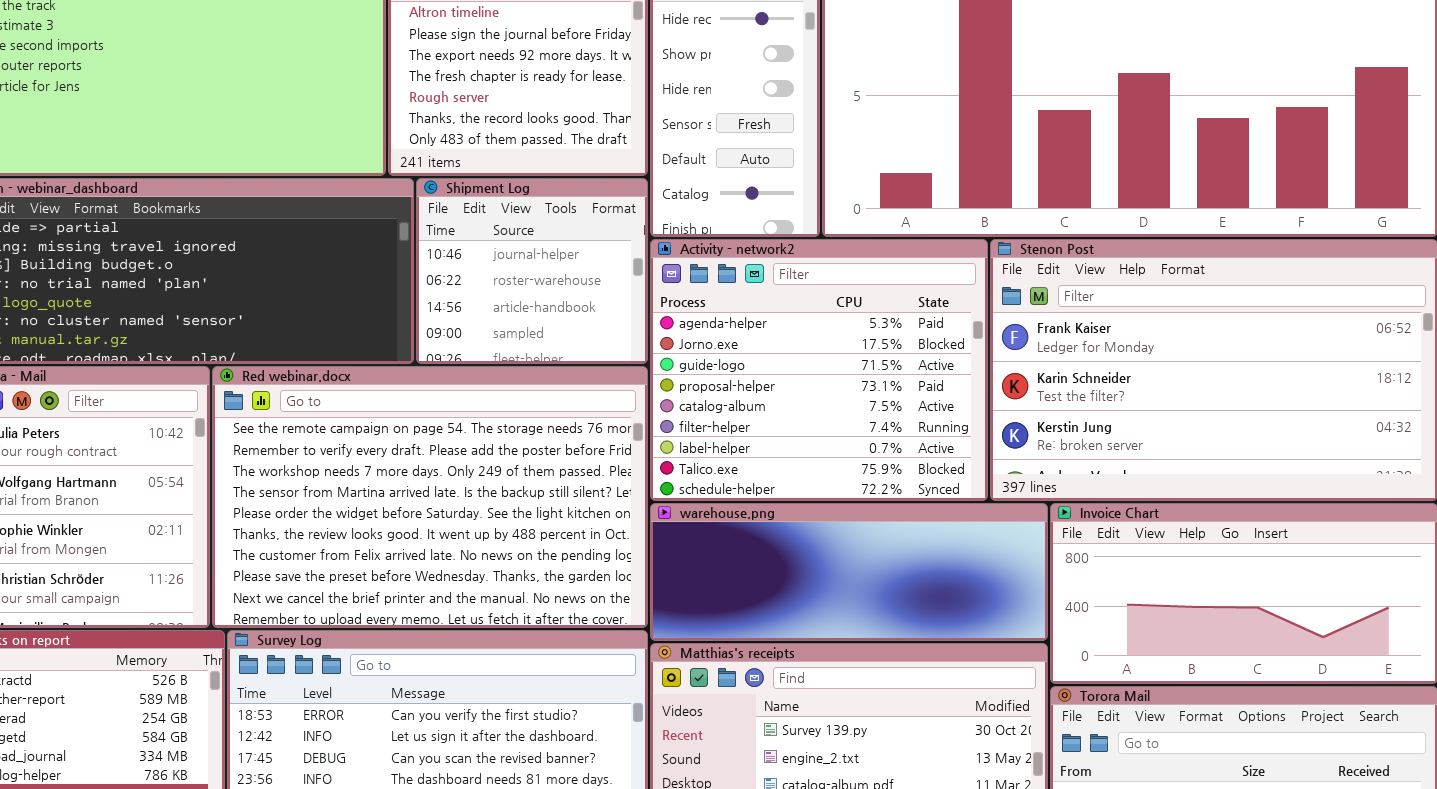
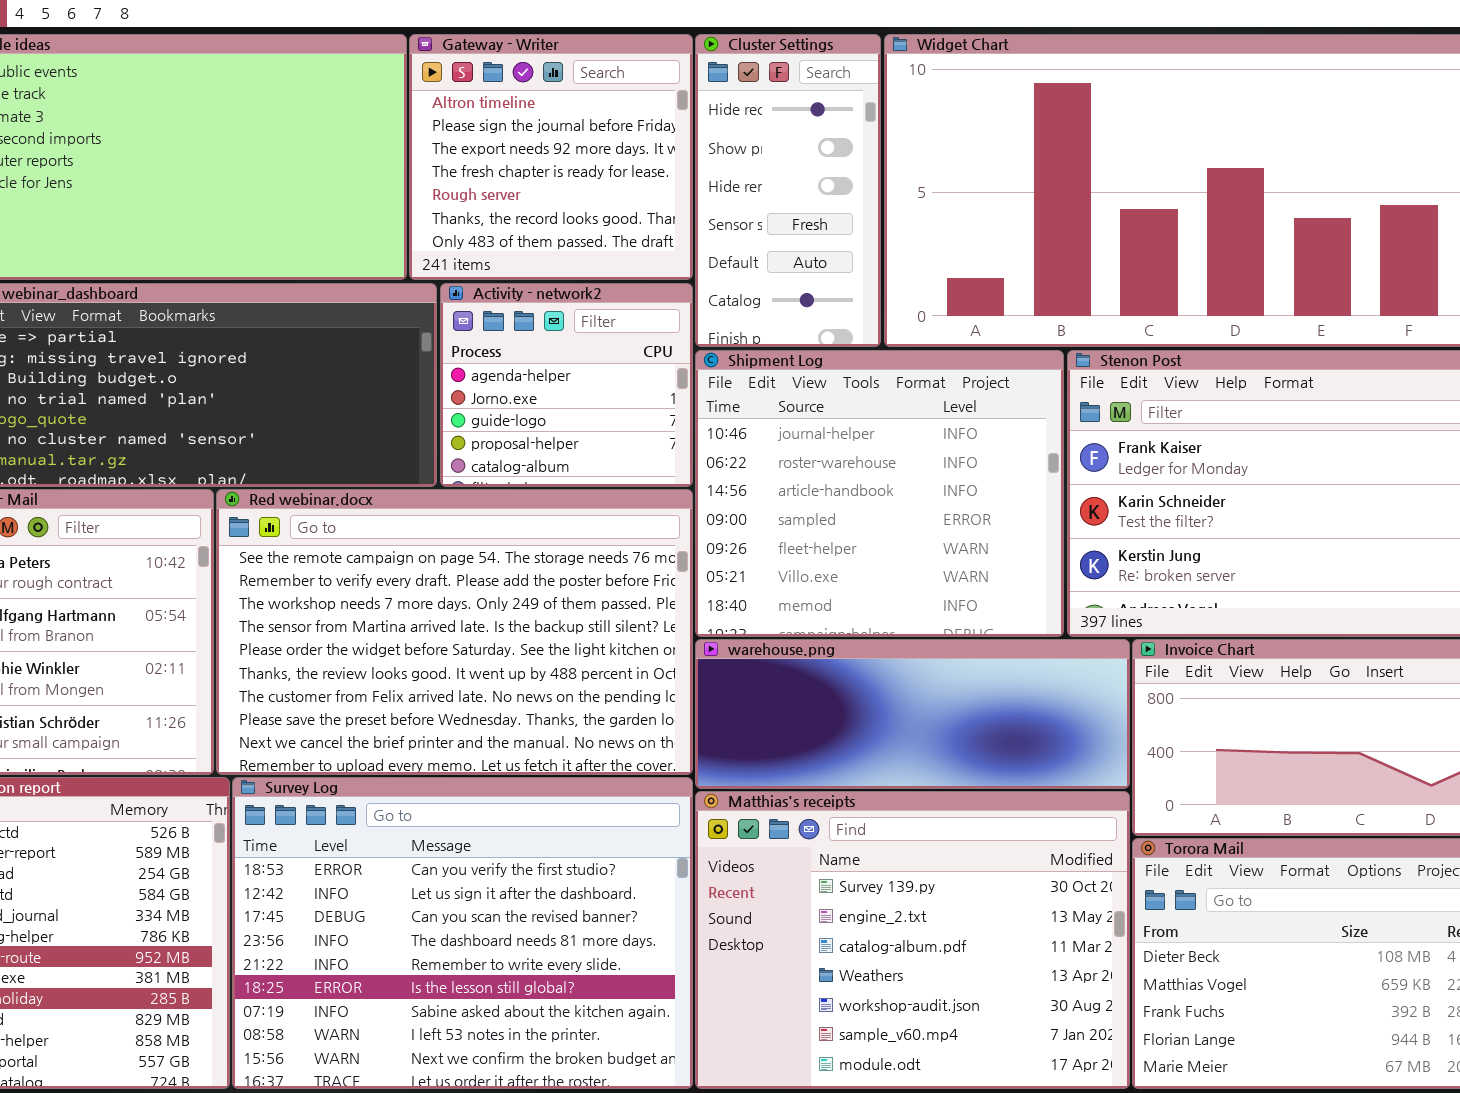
Shipment Log: [416,178,648,364] -> [695,350,1064,637], moved, resized
Activity - network2: [650,239,988,501] -> [440,283,693,487], moved, resized

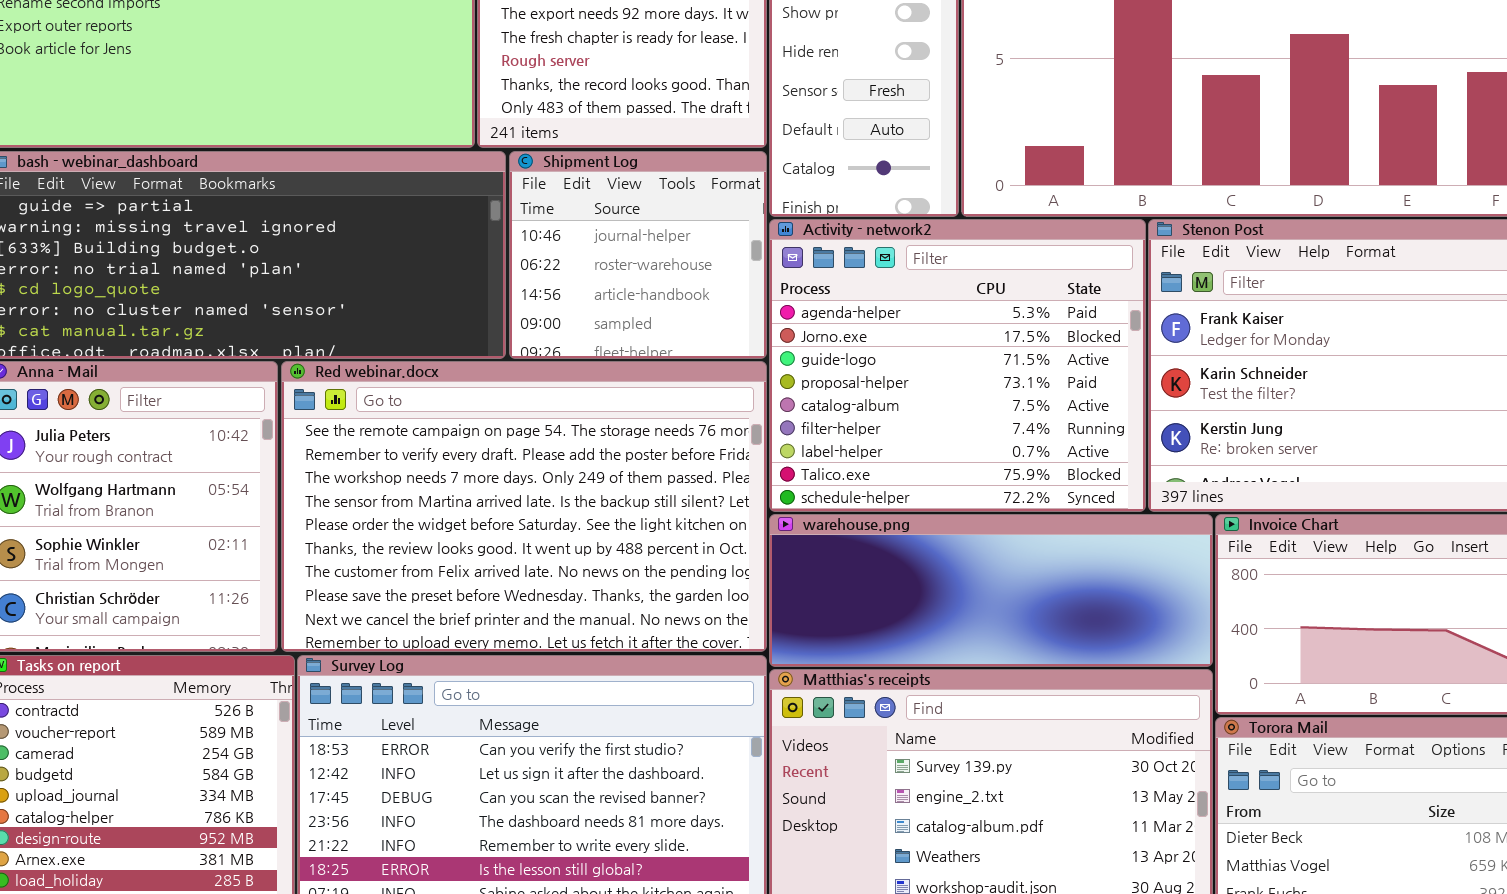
Activity - network2: [440,283,693,487] -> [769,219,1146,512], moved, resized
Shipment Log: [695,350,1064,637] -> [509,151,767,359], moved, resized

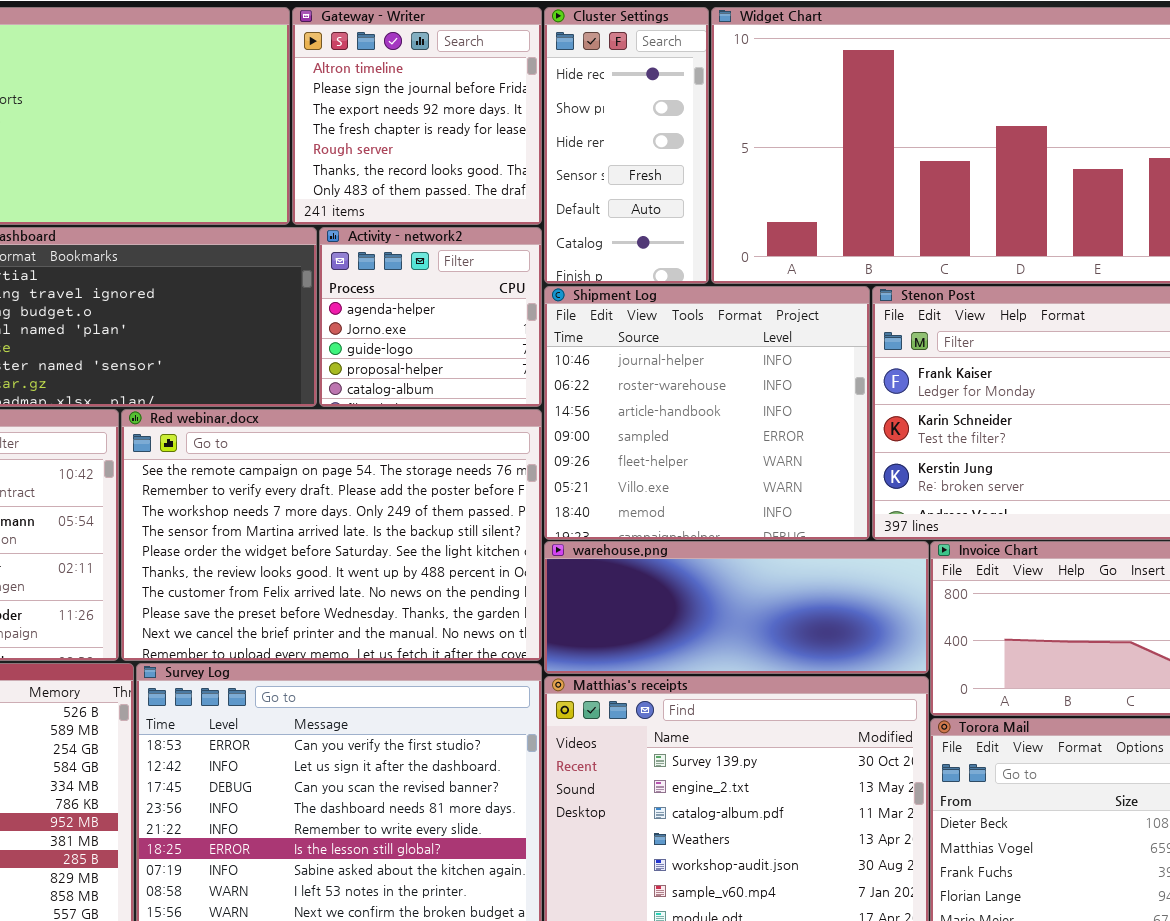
Shipment Log: [509,151,767,359] -> [544,286,870,540], moved, resized
Activity - network2: [769,219,1146,512] -> [319,227,542,407], moved, resized

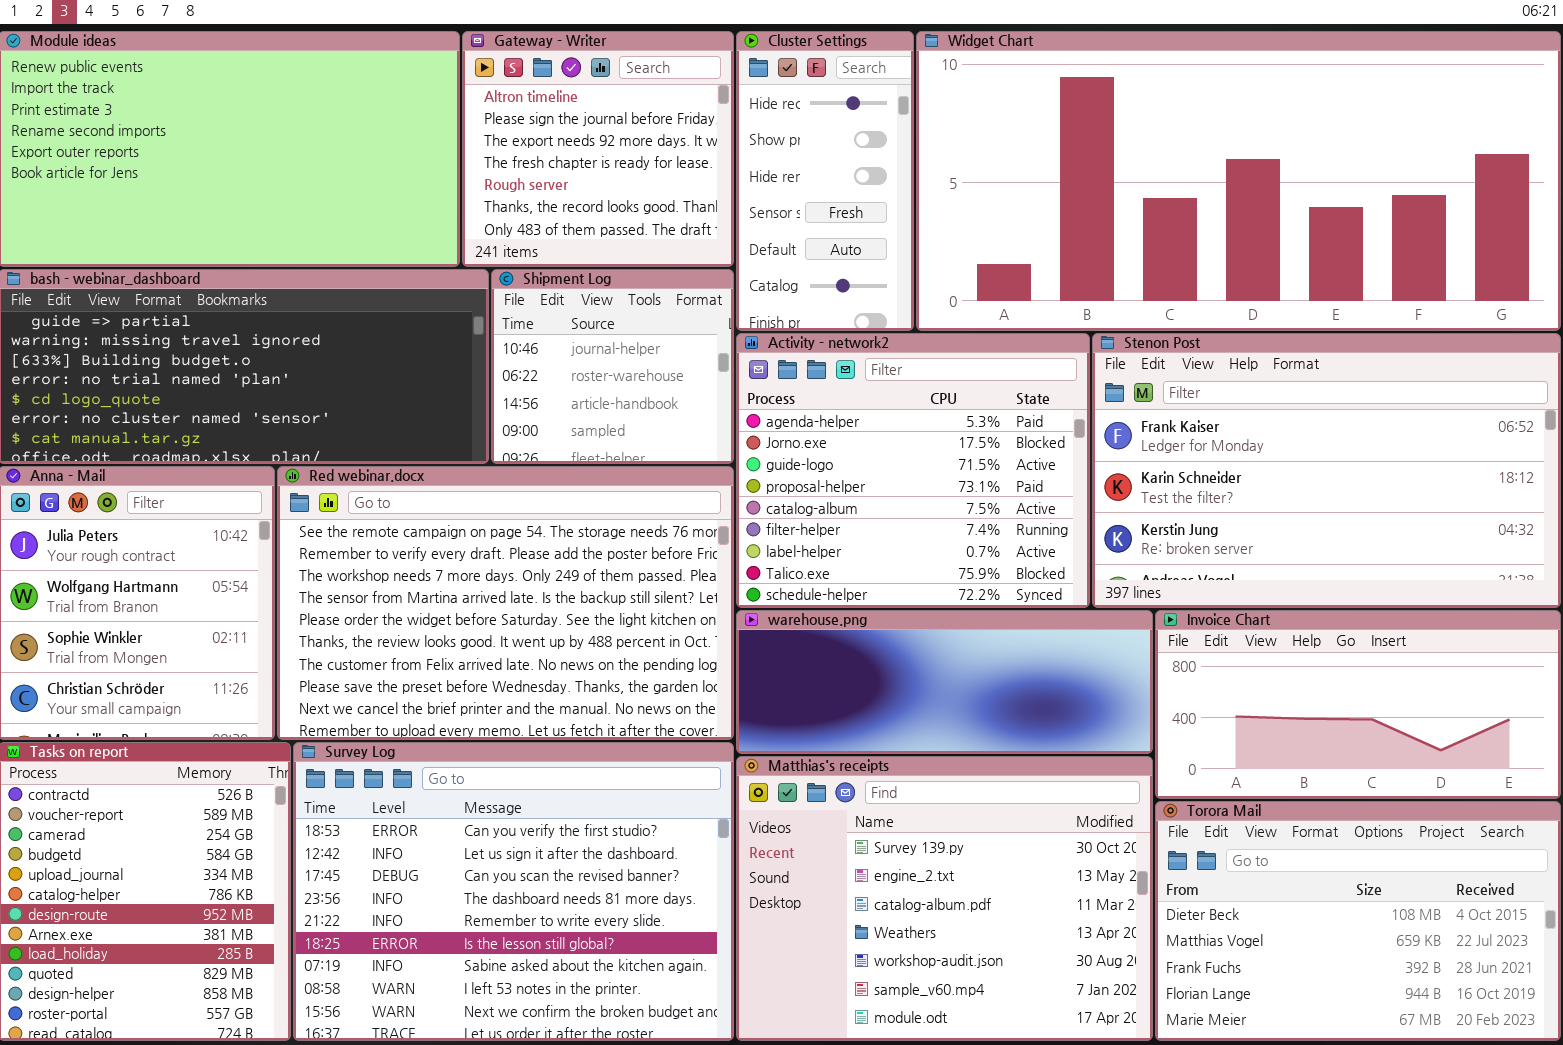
Activity - network2: [319,227,542,407] -> [736,333,1090,608], moved, resized
Shipment Log: [544,286,870,540] -> [491,269,734,464], moved, resized

